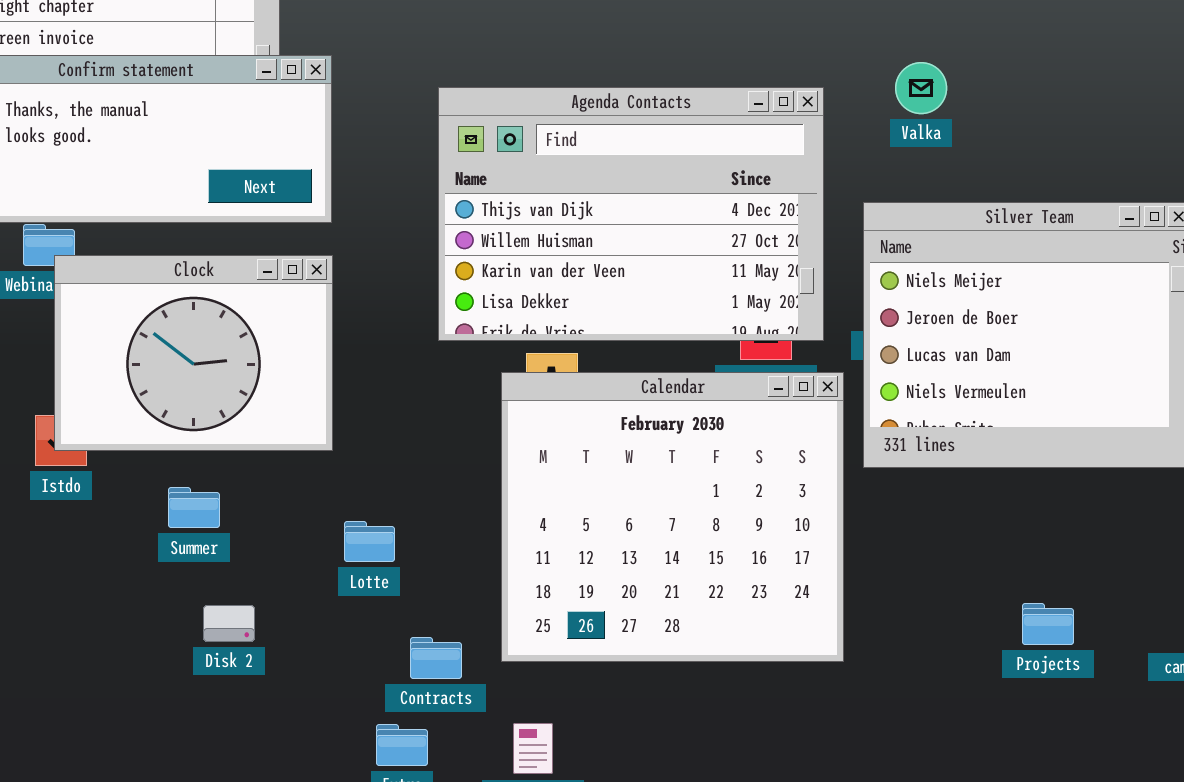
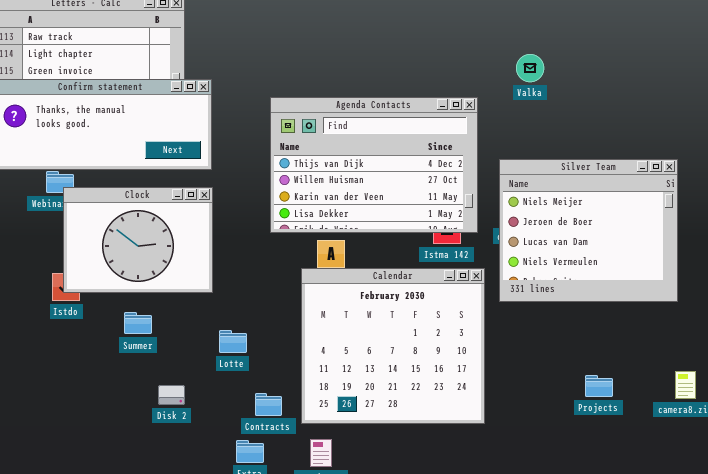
Valka: [895,62,947,114] -> [516,54,544,82], moved
Calendar: [501,372,844,662] -> [301,268,485,424], moved
Disk 2: [203,605,255,642] -> [158,385,185,405], moved

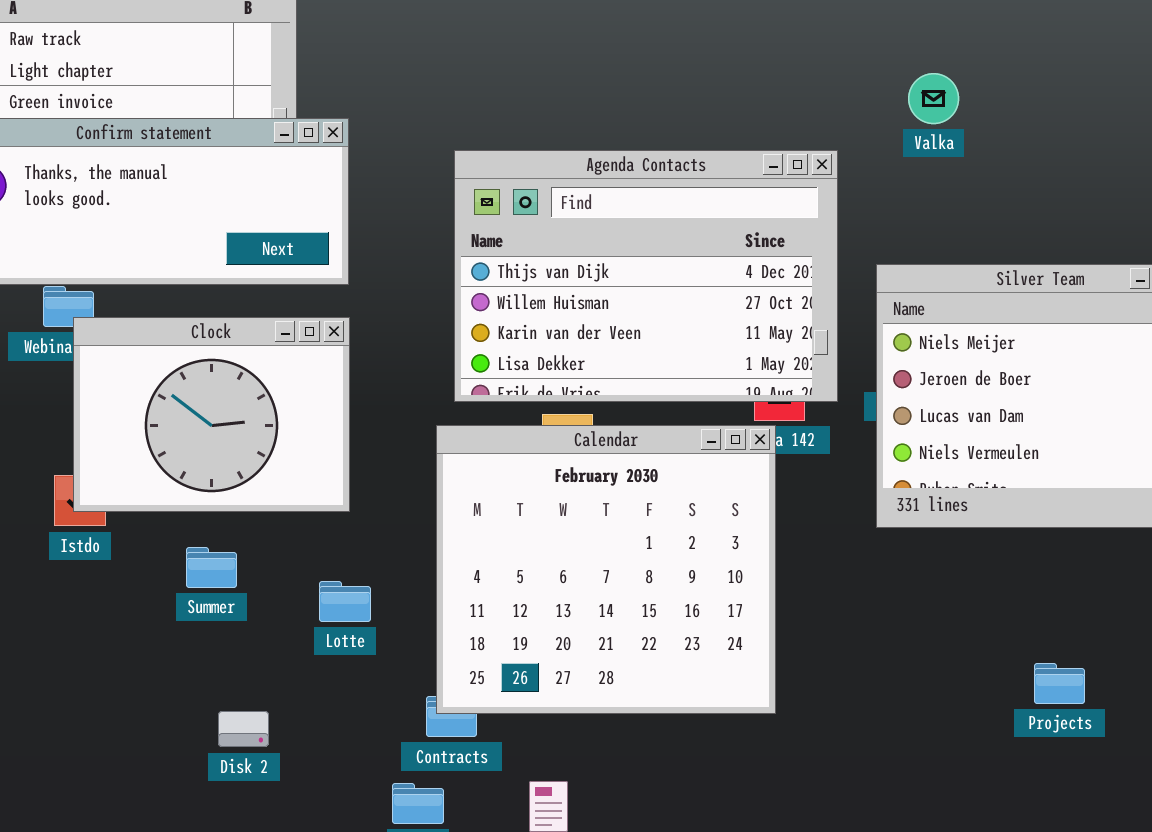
Calendar: [301,268,485,424] -> [436,425,776,714], moved
Lotte: [219,330,247,353] -> [319,581,371,622], moved
Disk 2: [158,385,185,405] -> [218,711,269,747], moved

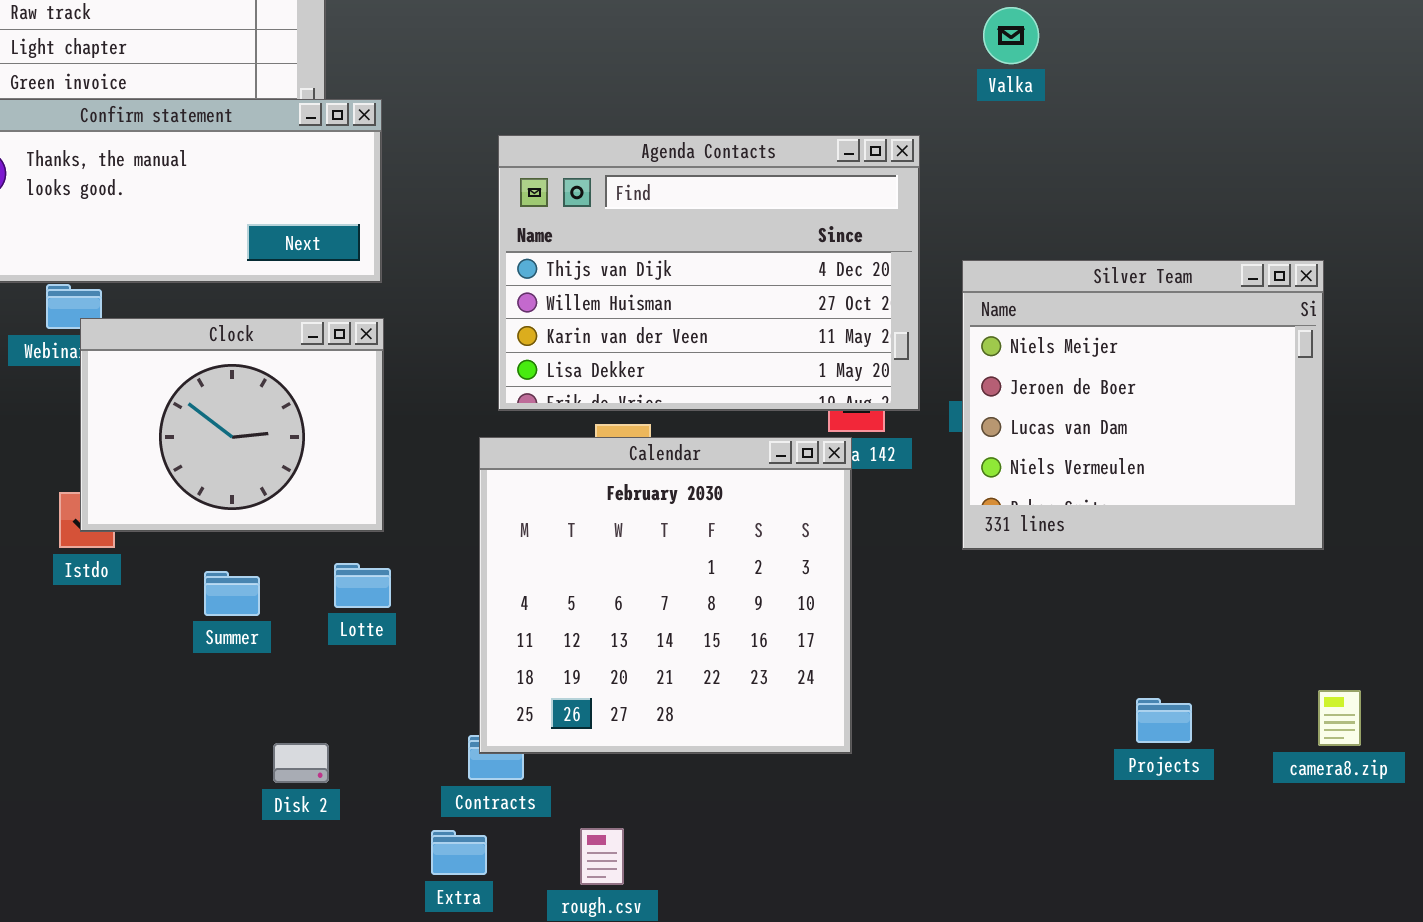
Valka: [908,73,959,124] -> [983,7,1039,64], moved
Lotte: [319,581,371,622] -> [334,563,391,608], moved
Disk 2: [218,711,269,747] -> [273,743,329,783], moved

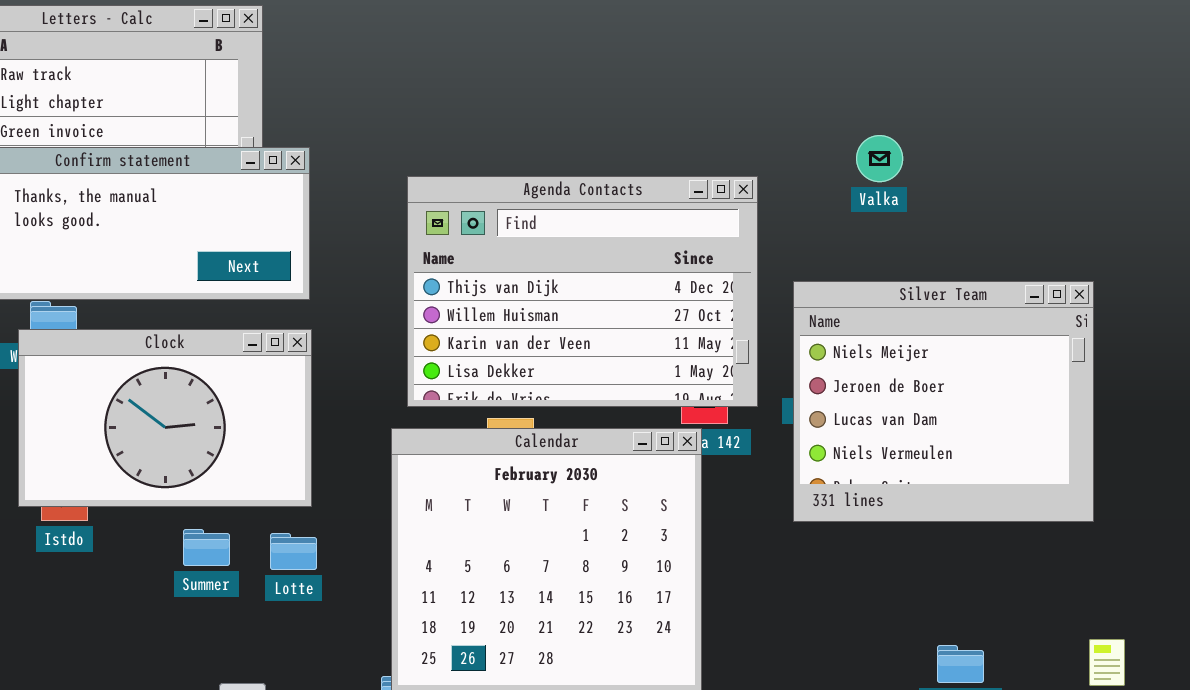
Valka: [983,7,1039,64] -> [856,135,903,182], moved
Clock: [80,318,384,532] -> [18,329,312,507], resized
Summer: [204,571,260,616] -> [183,529,230,566], moved

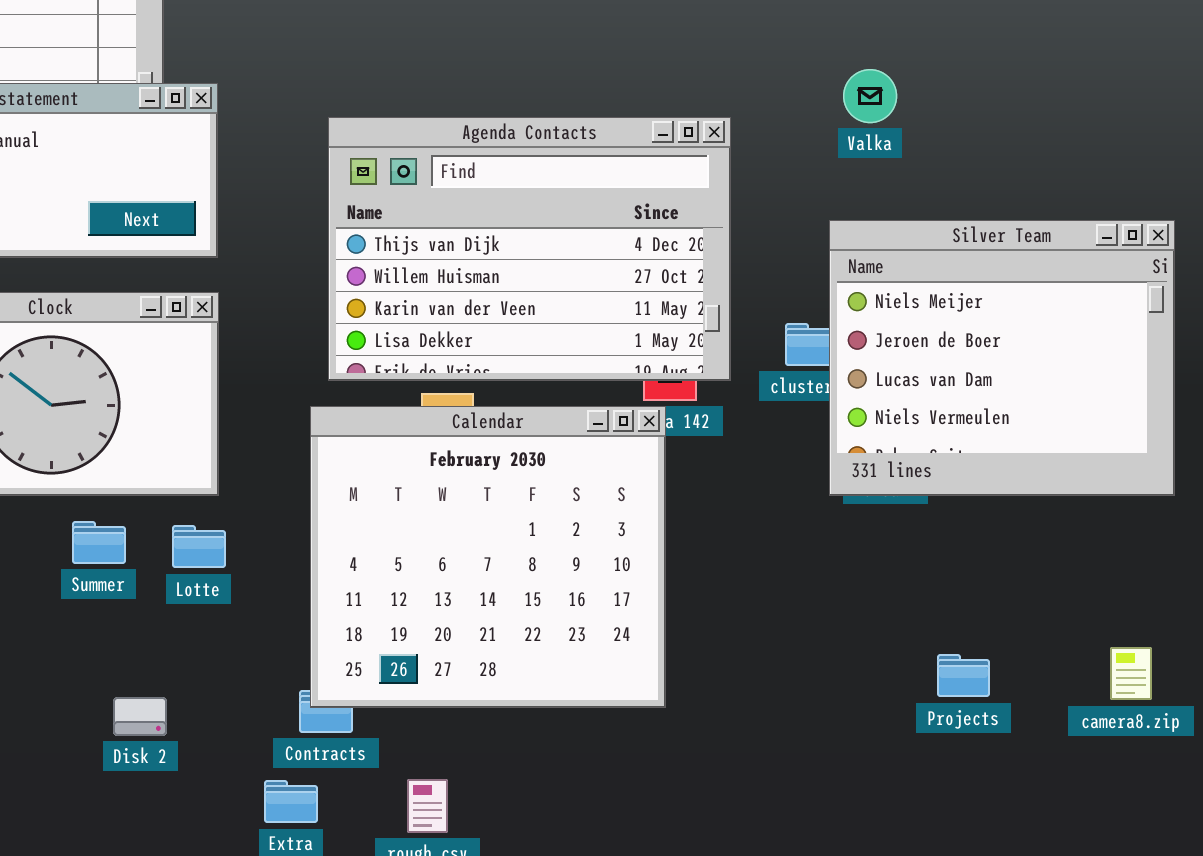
Silver Team: [793,281,1094,522] -> [829,220,1175,496], moved

